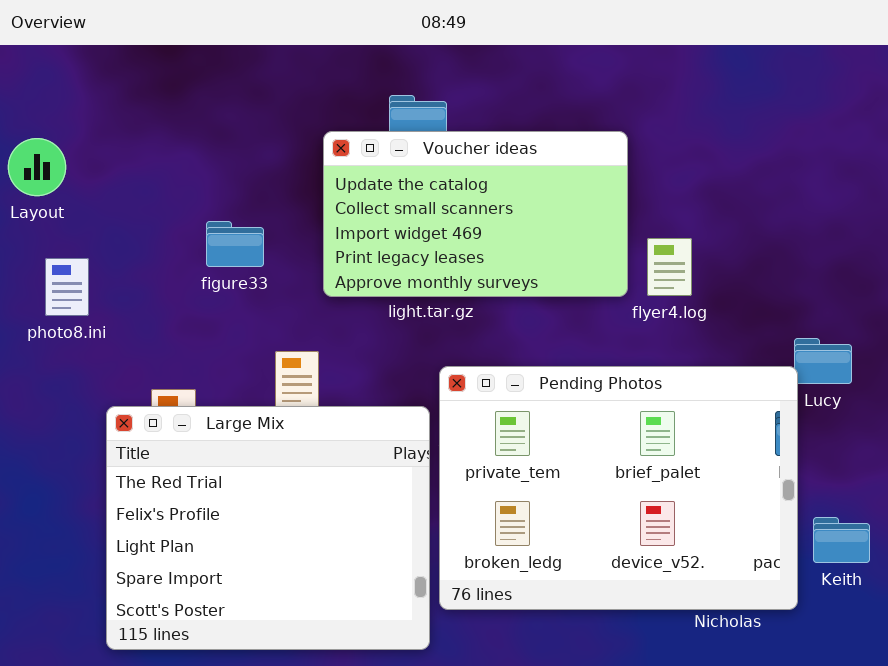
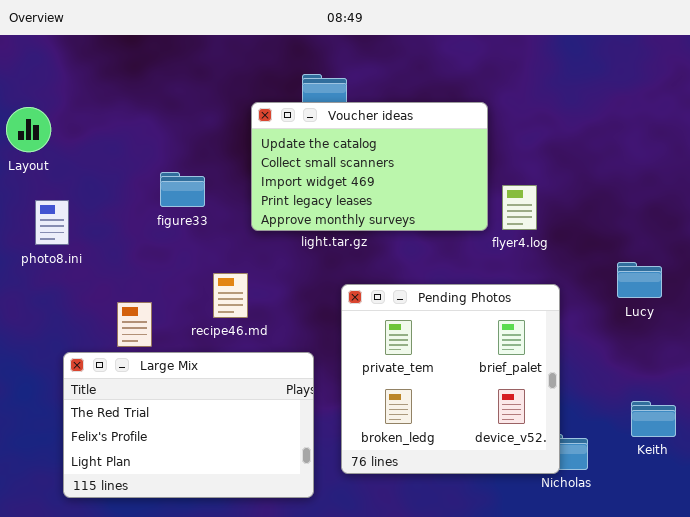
Pending Photos: [439,366,798,610] -> [341,284,560,474], resized
Large Mix: [106,406,430,650] -> [63,352,314,498], moved, resized

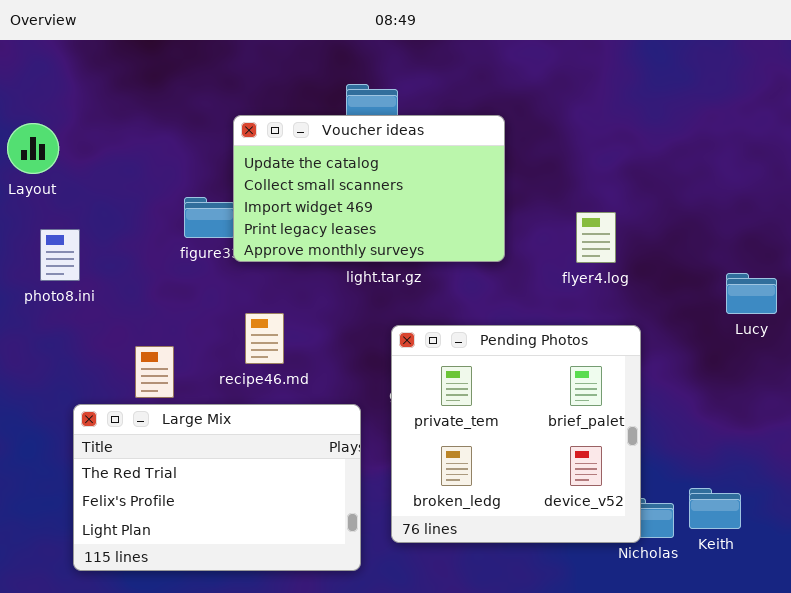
Voucher ideas: [251,102,488,231] -> [233,115,505,262], moved
Lucy: [617,262,662,298] -> [726,273,777,314], moved
Keith: [631,401,676,437] -> [689,488,741,529], moved

